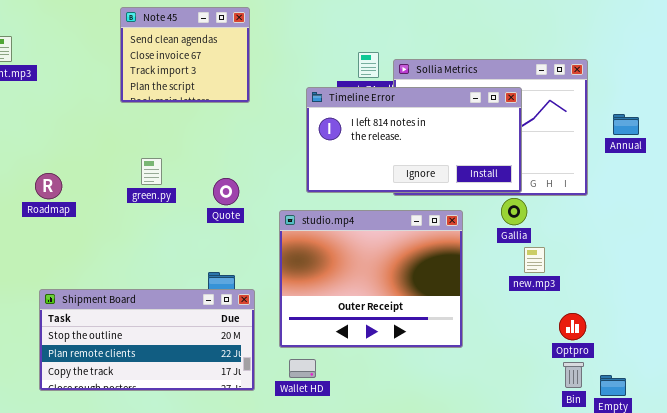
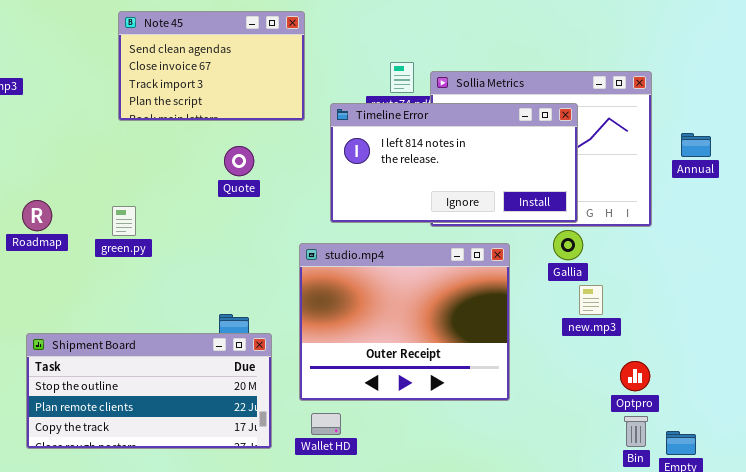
Note 45: [120,7,250,103] -> [118,11,305,121], resized
green.py: [141,158,162,185] -> [112,206,136,236], moved
Quote: [213,178,239,205] -> [224,146,254,176], moved

